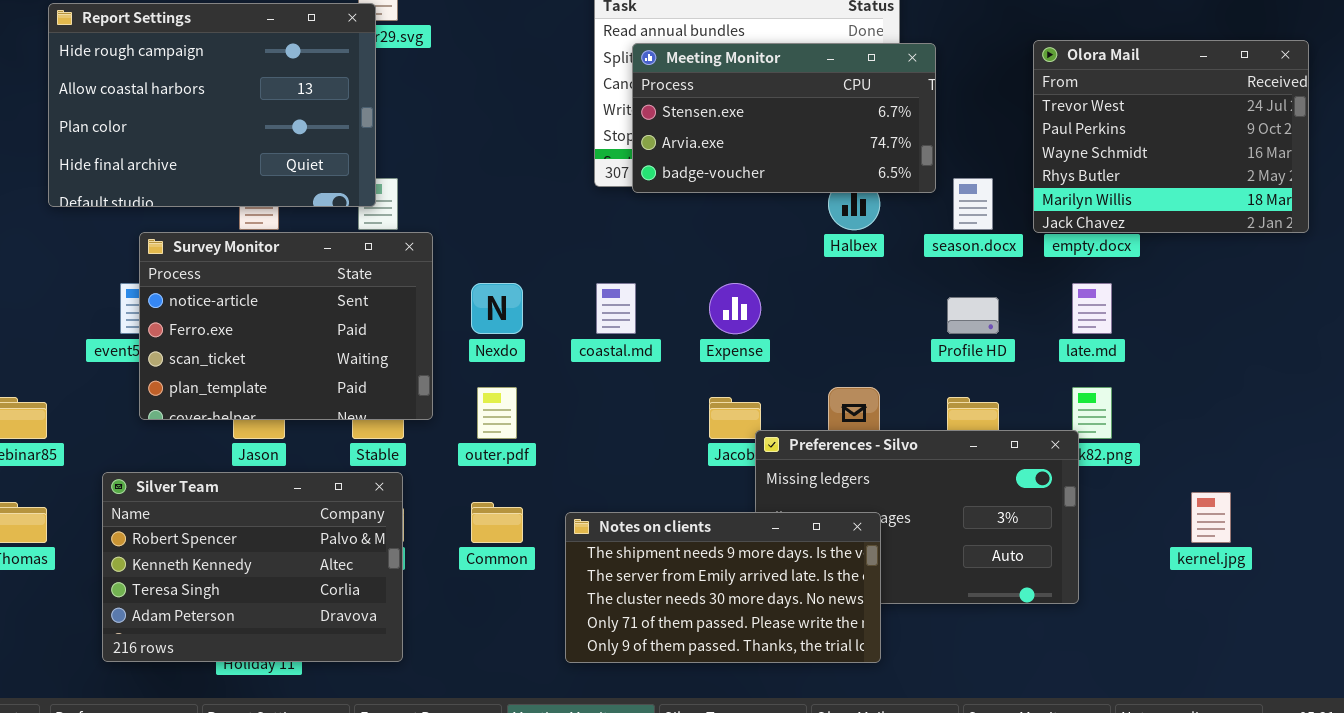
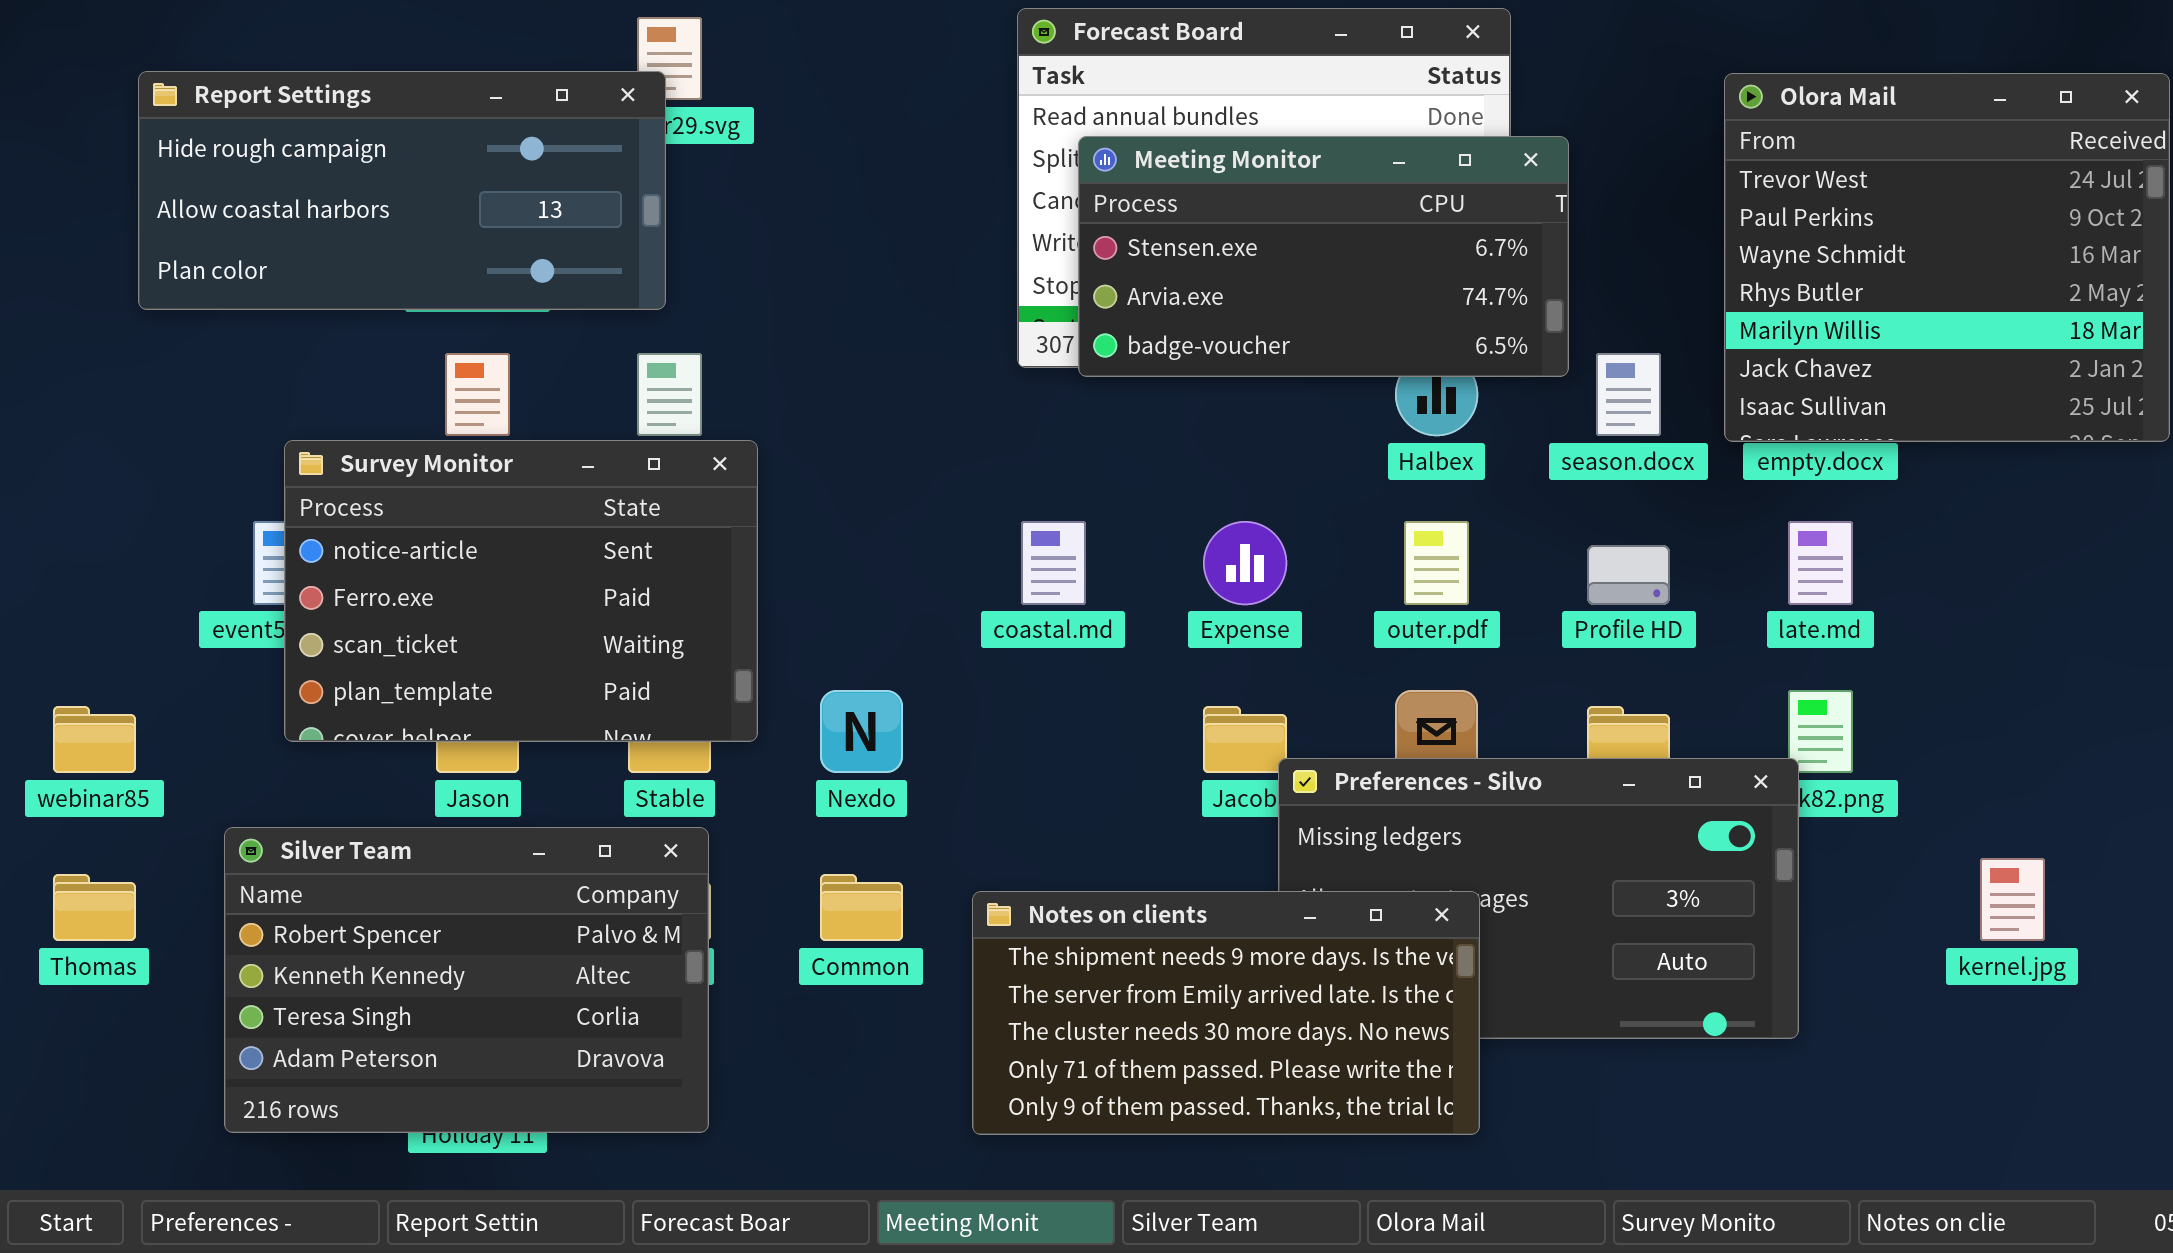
Report Settings: [48,3,376,207] -> [138,71,666,310], resized
Olora Mail: [1033,40,1309,233] -> [1724,73,2170,442], resized
Nexdo: [471,283,523,334] -> [820,690,903,773], moved
outer.pdf: [477,387,517,439] -> [1404,521,1469,605], moved

